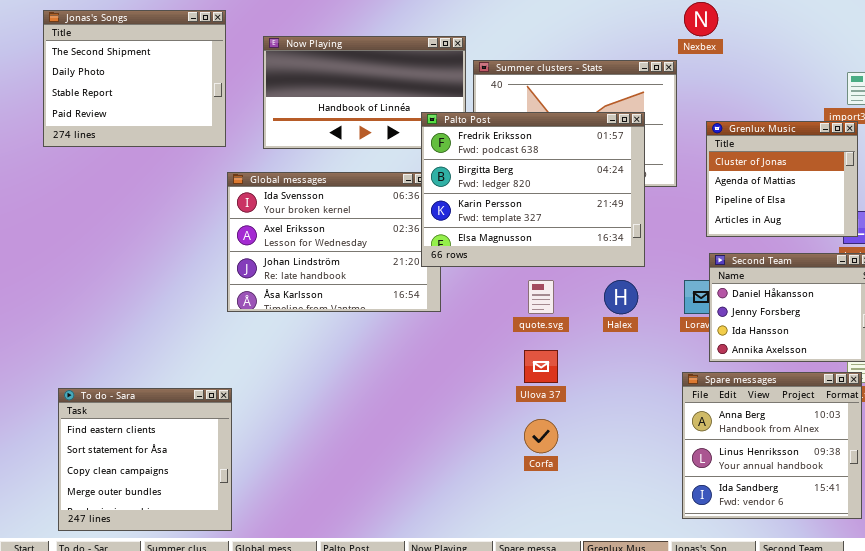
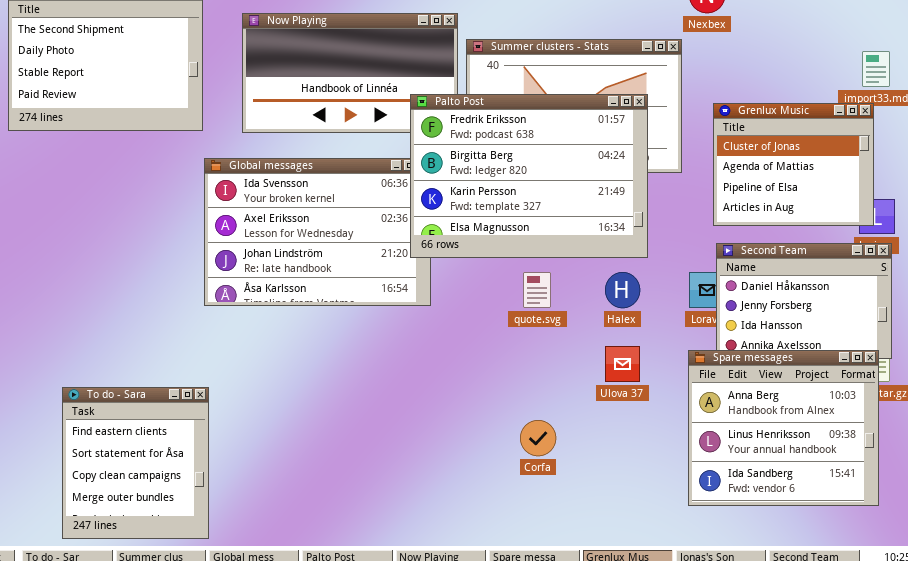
Ulova 37: [524,350,558,383] -> [605,346,640,382], moved
Spare messages: [682,372,862,519] -> [688,350,879,506], moved
To do - Sara: [58,388,232,531] -> [62,387,209,539], resized

